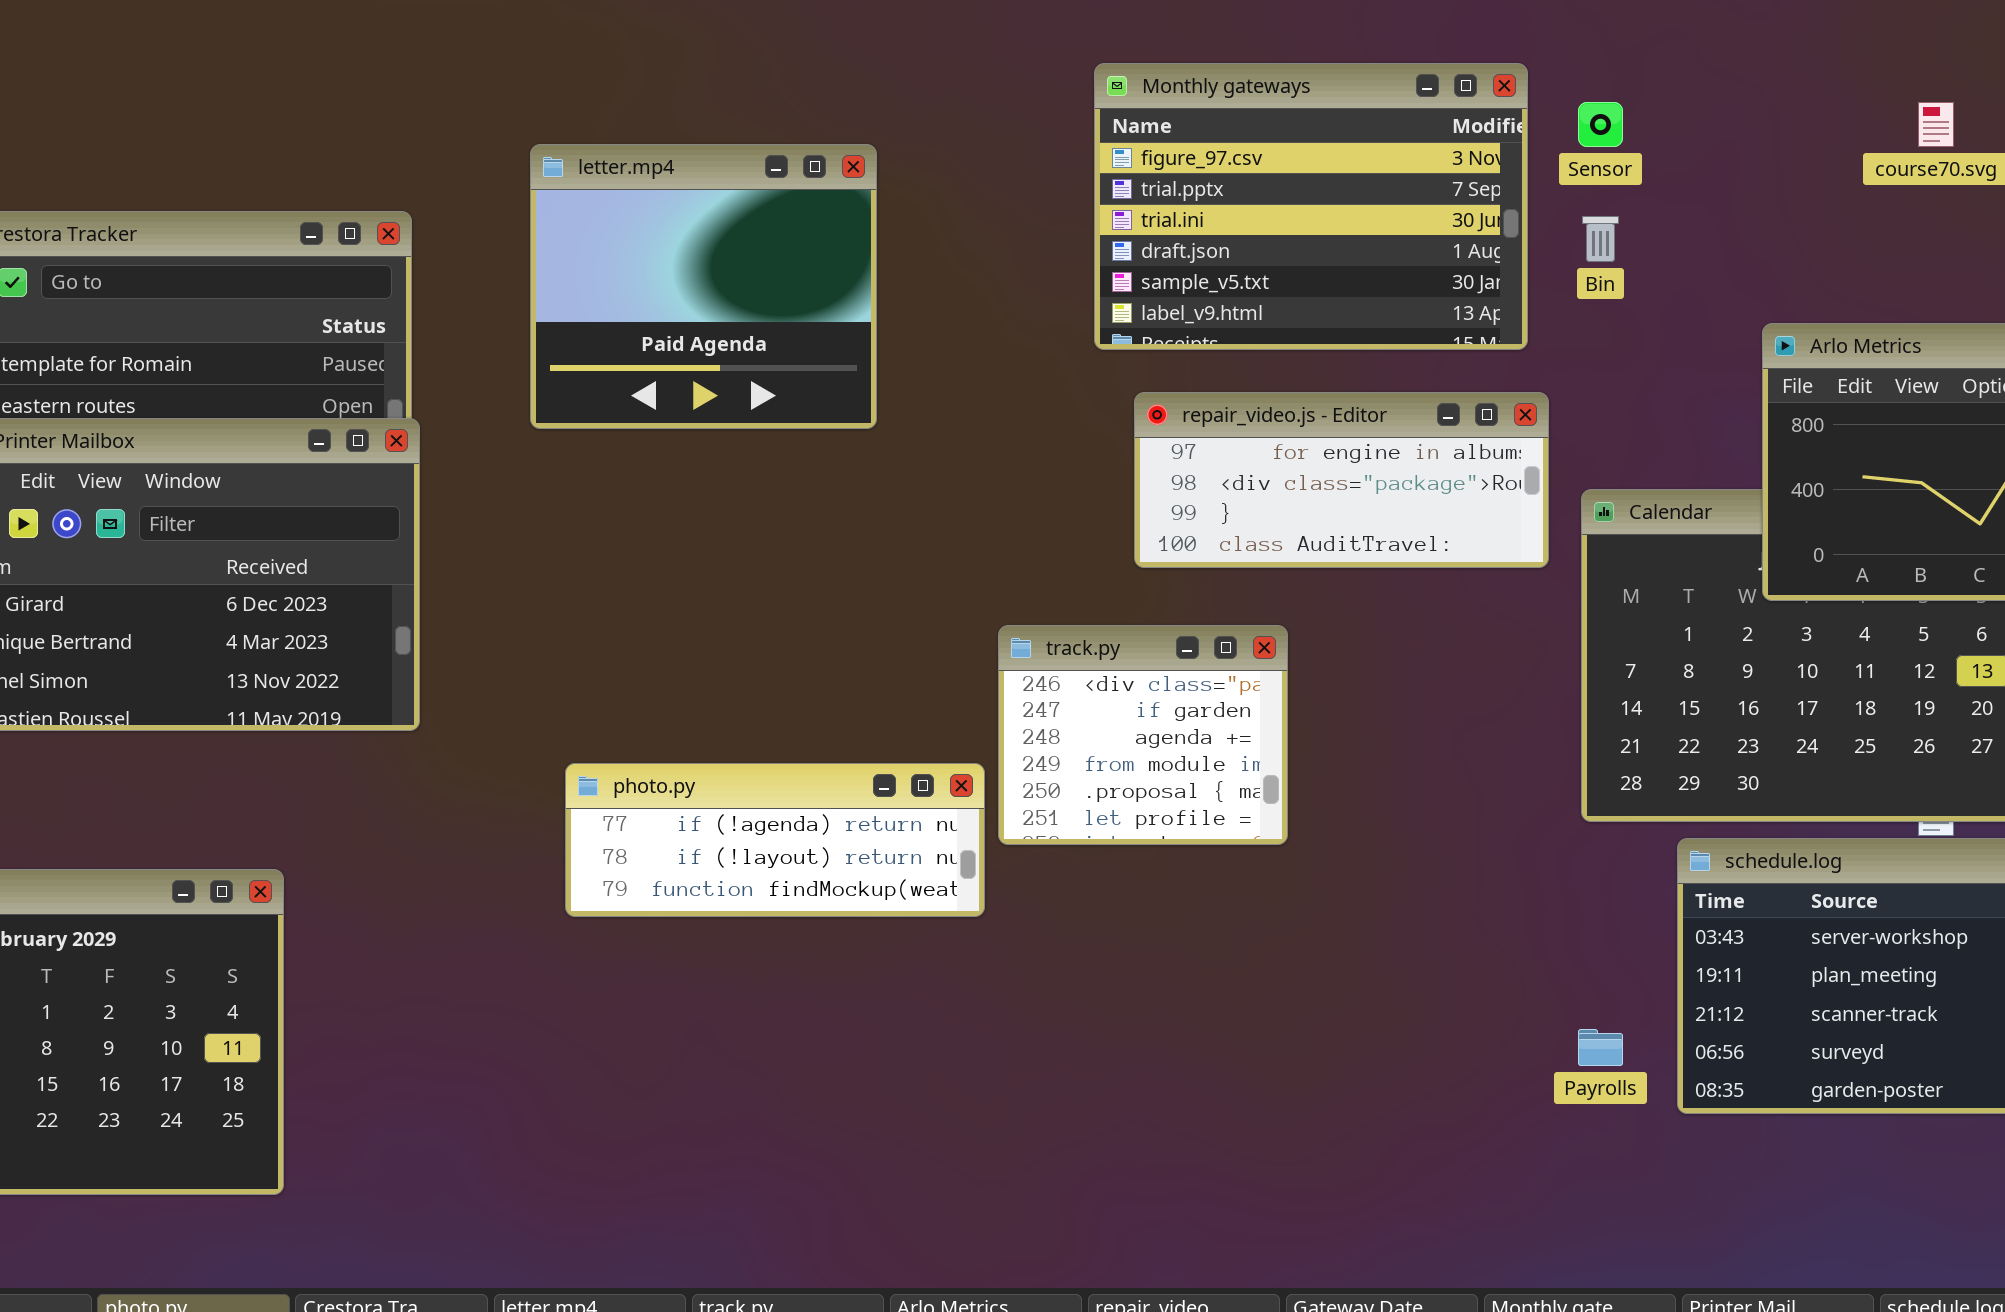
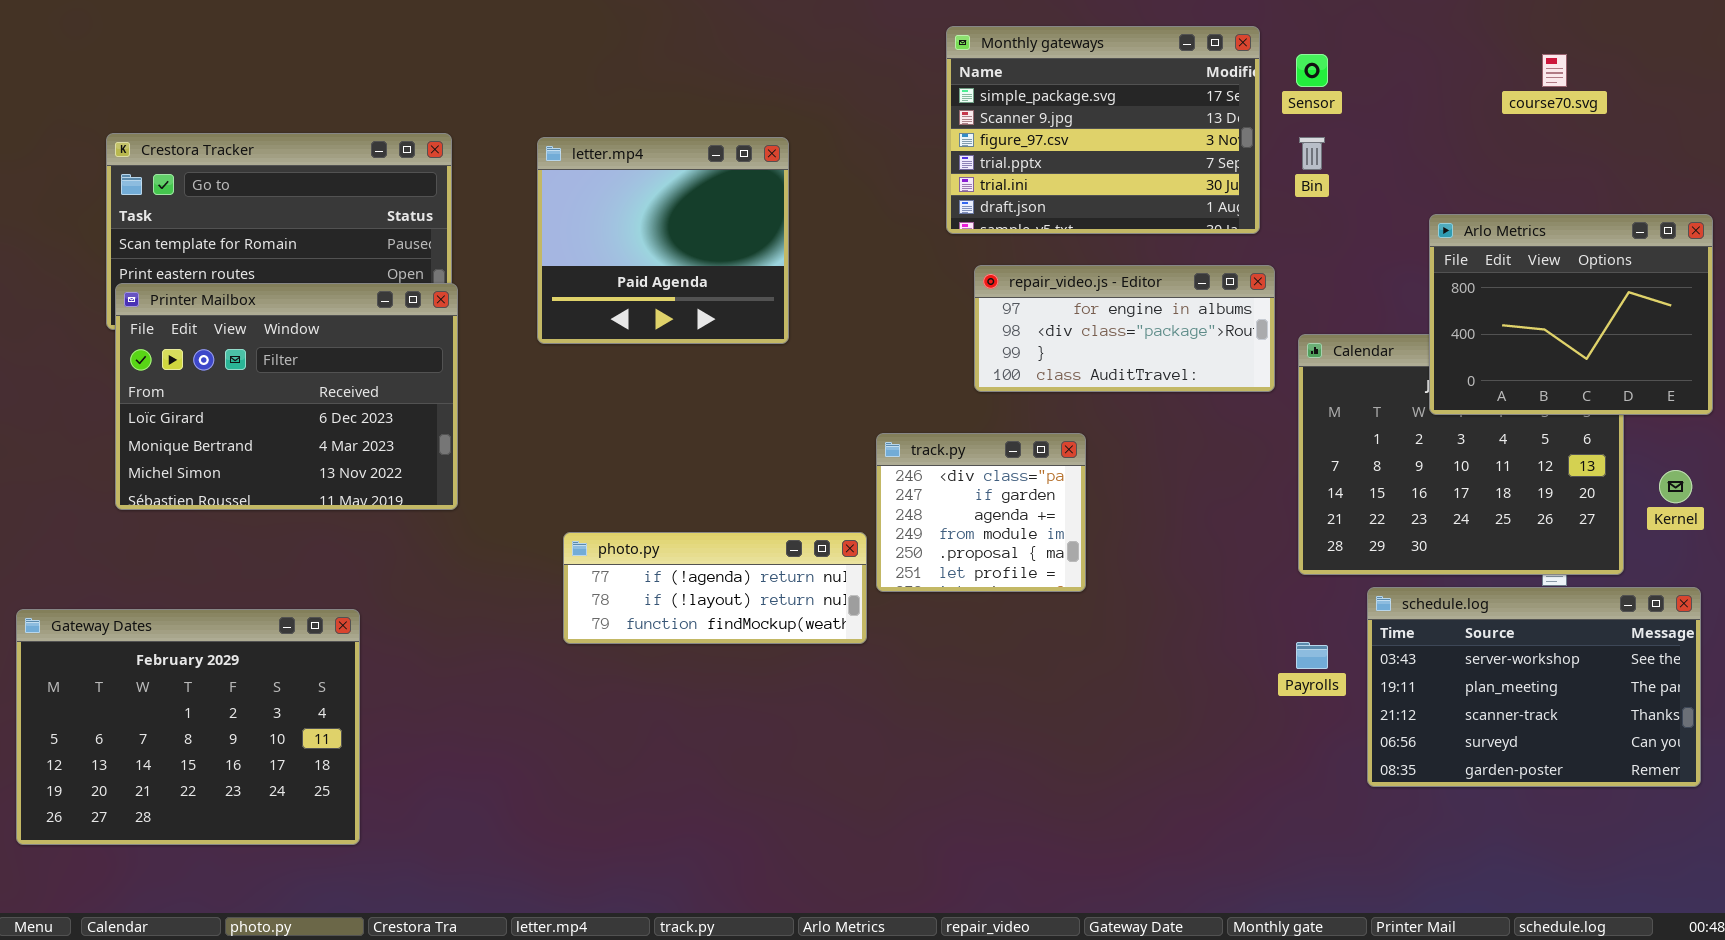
Monthly gateways: [1094,63,1528,350] -> [946,26,1260,234], scrolled up 2 rows
letter.mp4: [530,144,877,429] -> [537,137,789,344], moved
Payrolls: [1578,1029,1623,1066] -> [1296,642,1328,669], moved

